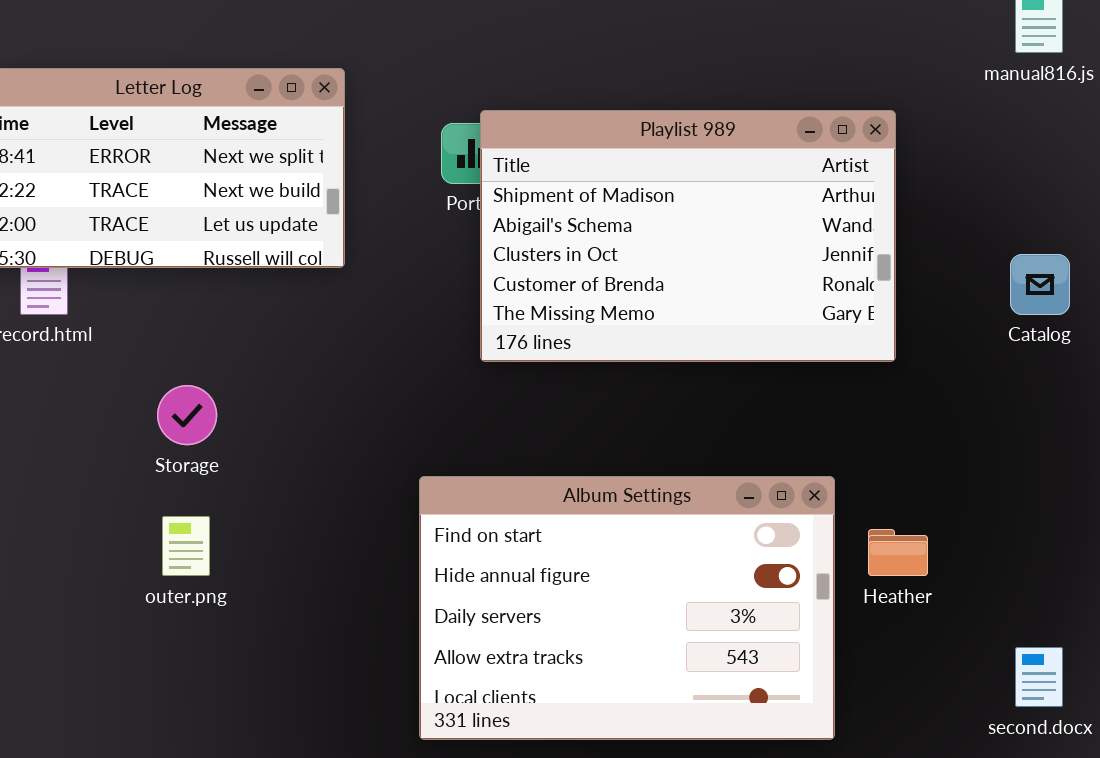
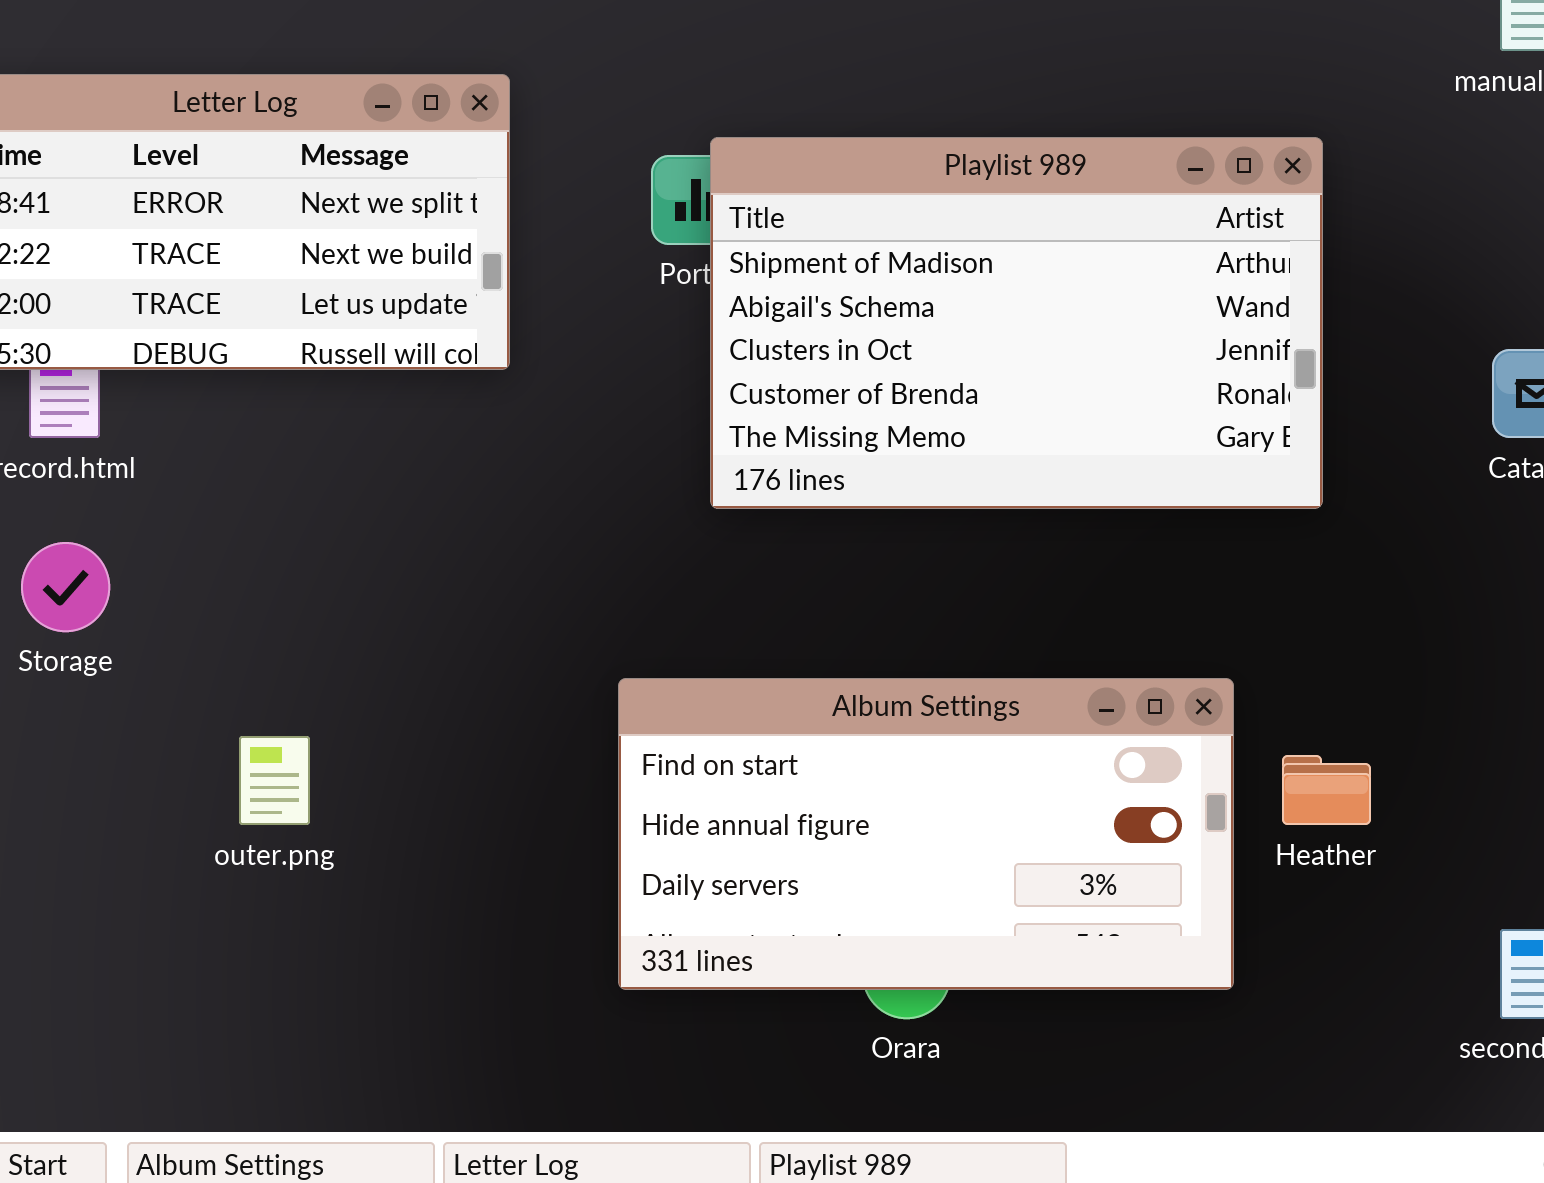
Storage: [157,385,217,445] -> [21,542,110,632], moved
Album Settings: [419,476,835,740] -> [618,678,1234,990], resized

